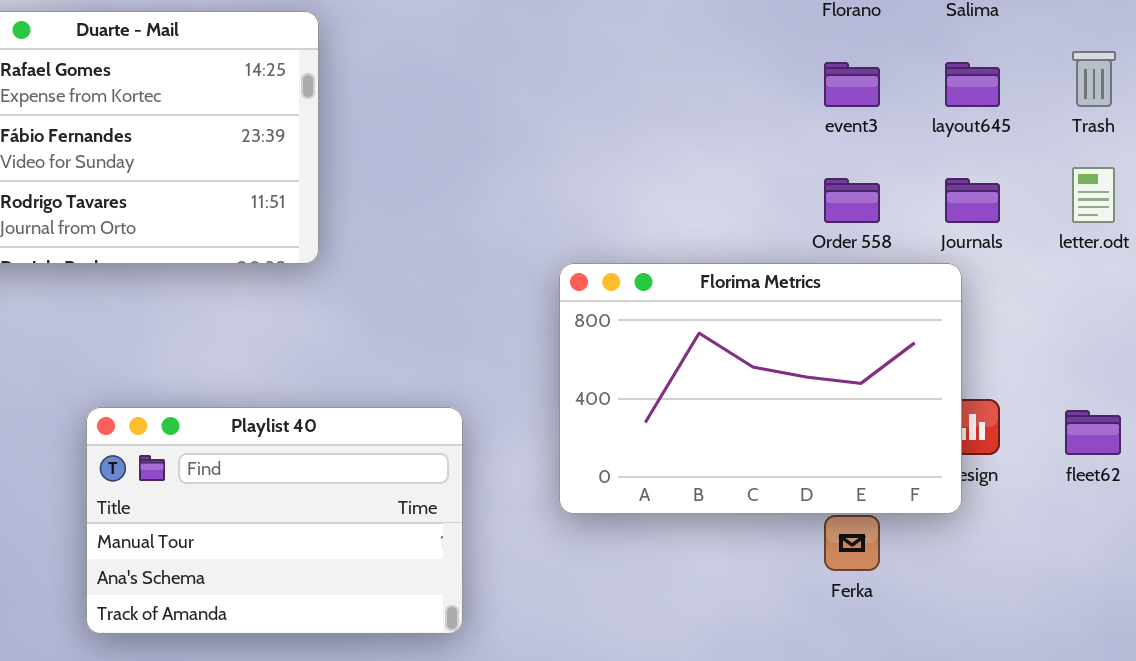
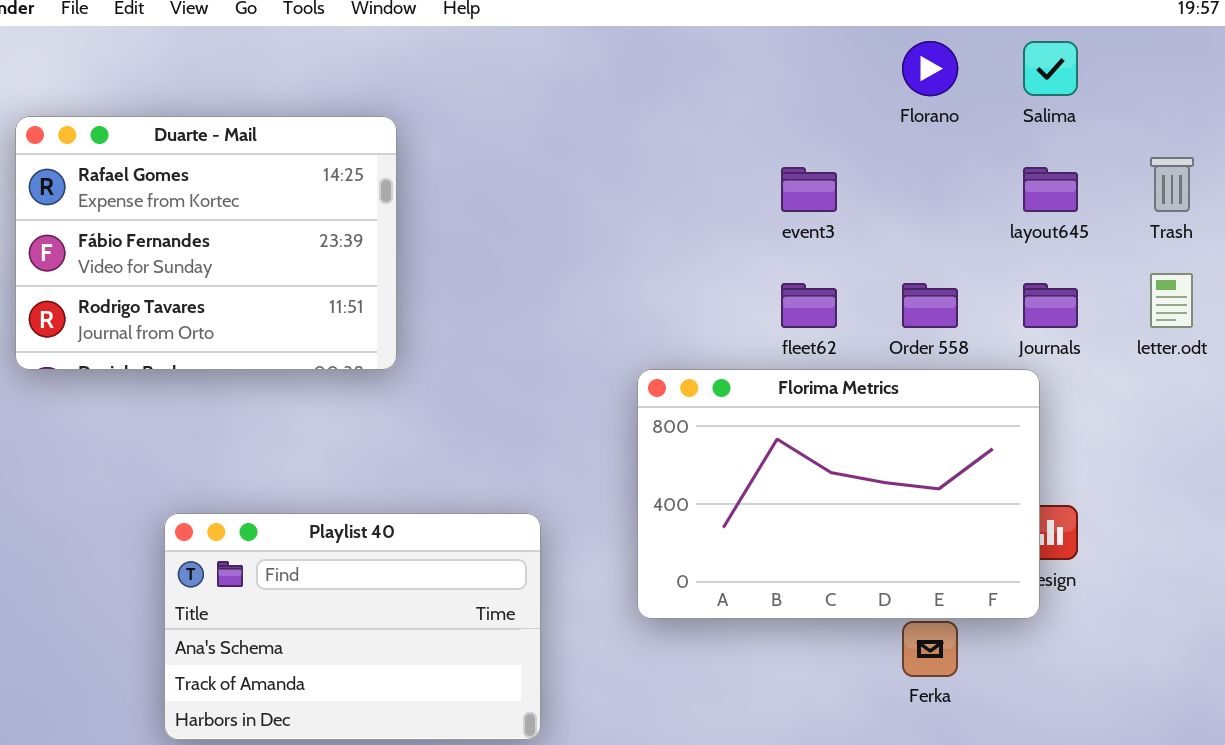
event3: [824,62,880,107] -> [781,167,837,212], moved
Playlist 40: [86,407,463,634] -> [164,513,541,740], scrolled down 1 row
fleet62: [1065,410,1121,455] -> [781,283,837,328], moved

